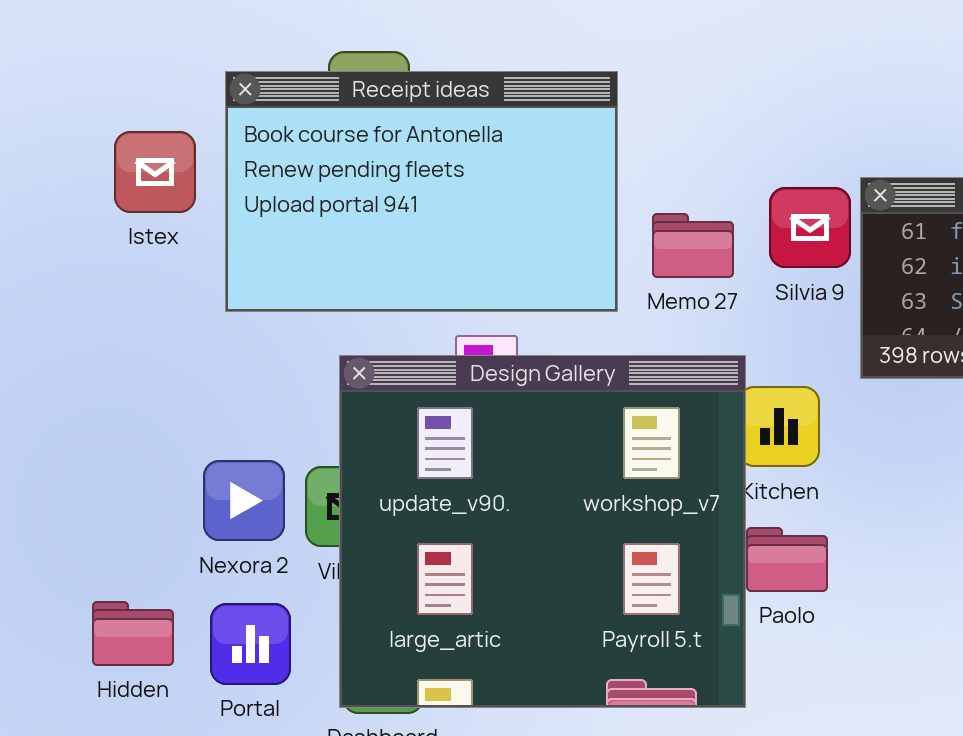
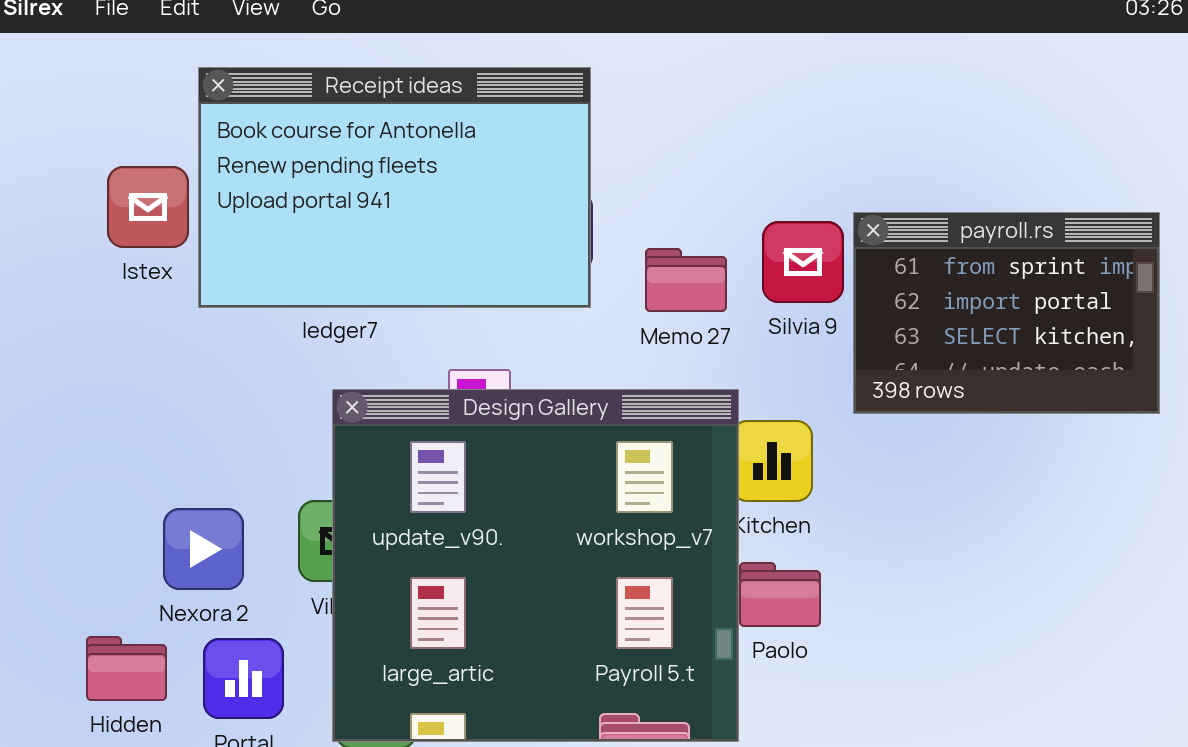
Receipt ideas: [225,71,618,312] -> [198,67,591,308], moved
Nexora 2: [203,460,285,541] -> [163,508,244,590], moved

